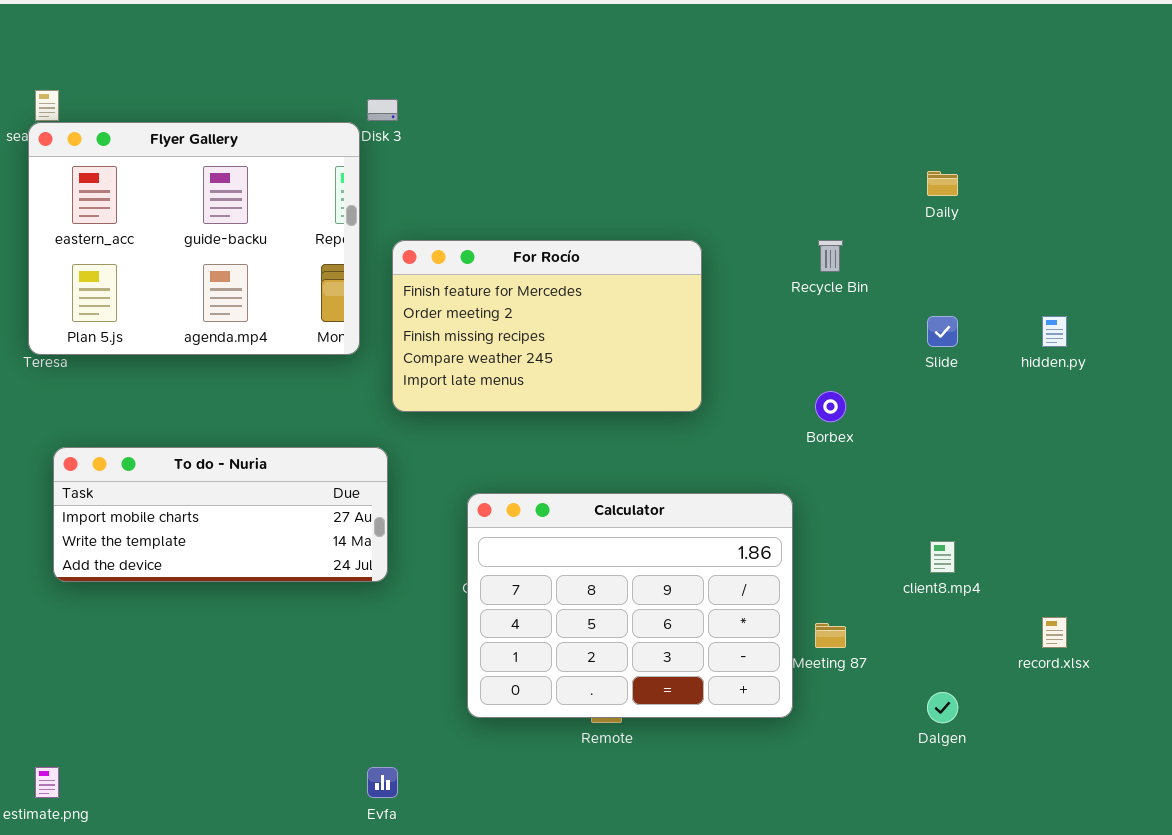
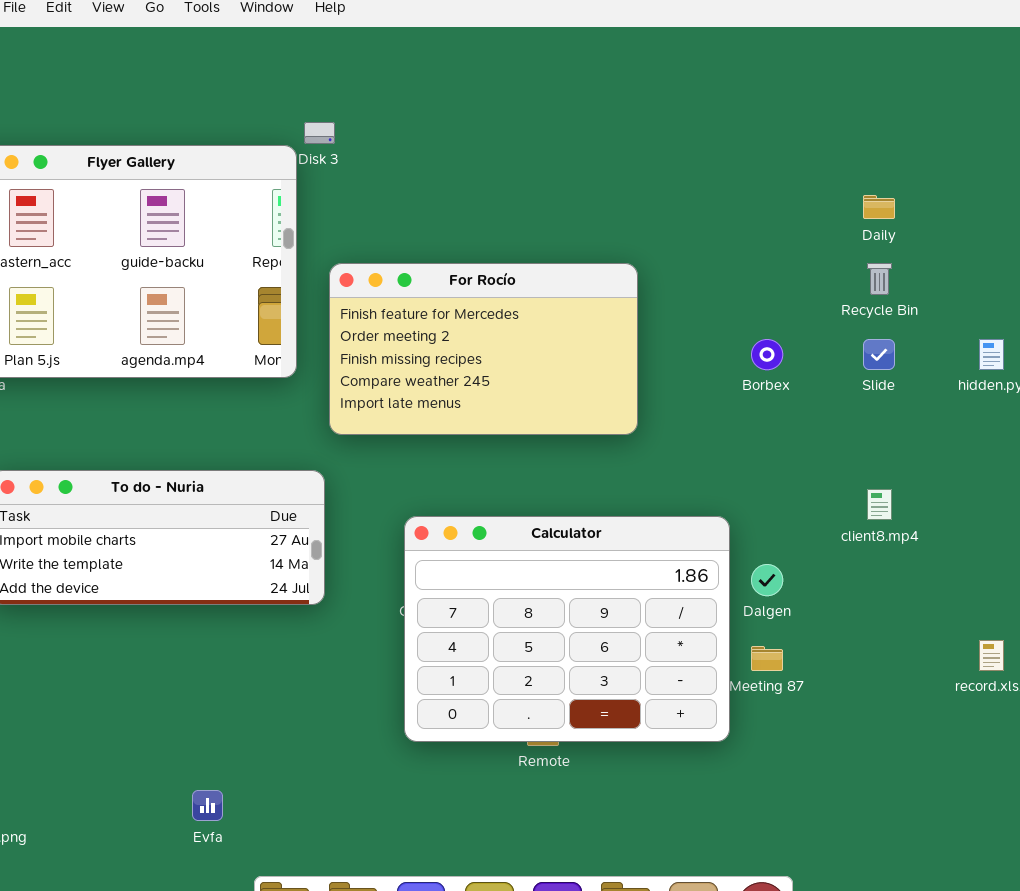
Recycle Bin: [818,240,843,272] -> [867,263,892,295], moved
Borbex: [815,391,846,422] -> [751,339,783,370], moved
client8.mp4: [930,541,955,573] -> [867,489,892,520], moved
Dalgen: [927,692,958,723] -> [751,564,783,596], moved
Evfa: [367,767,398,798] -> [192,790,223,821], moved

